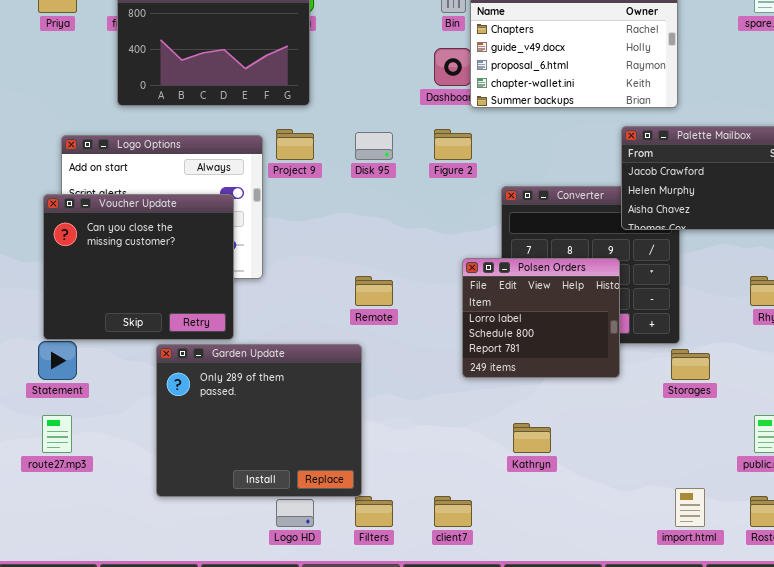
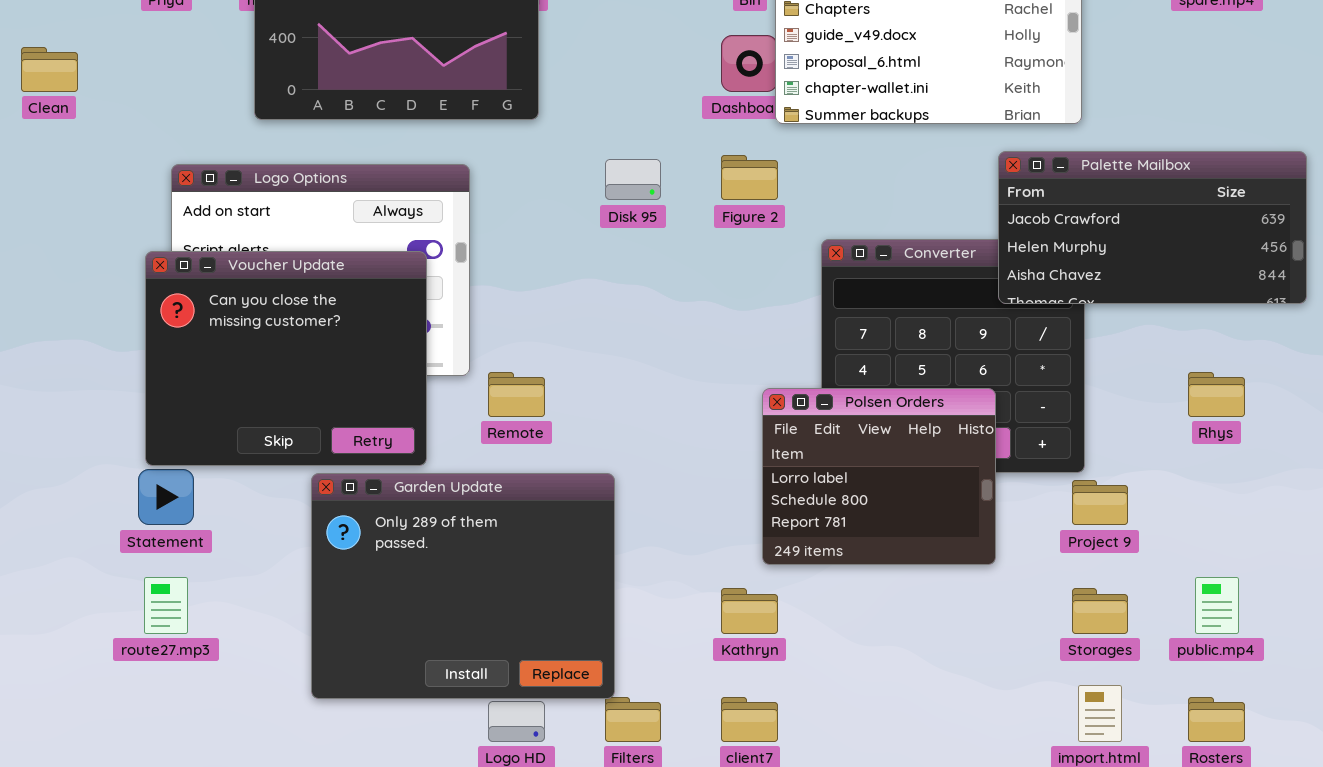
Project 9: [276,129,314,160] -> [1072,480,1128,525], moved
Polsen Orders: [462,258,620,378] -> [762,388,996,565], moved
Remote: [355,276,393,306] -> [488,372,545,417], moved
Storages: [671,349,710,380] -> [1072,588,1128,634], moved
Kathryn: [513,423,551,453] -> [721,588,778,634], moved

